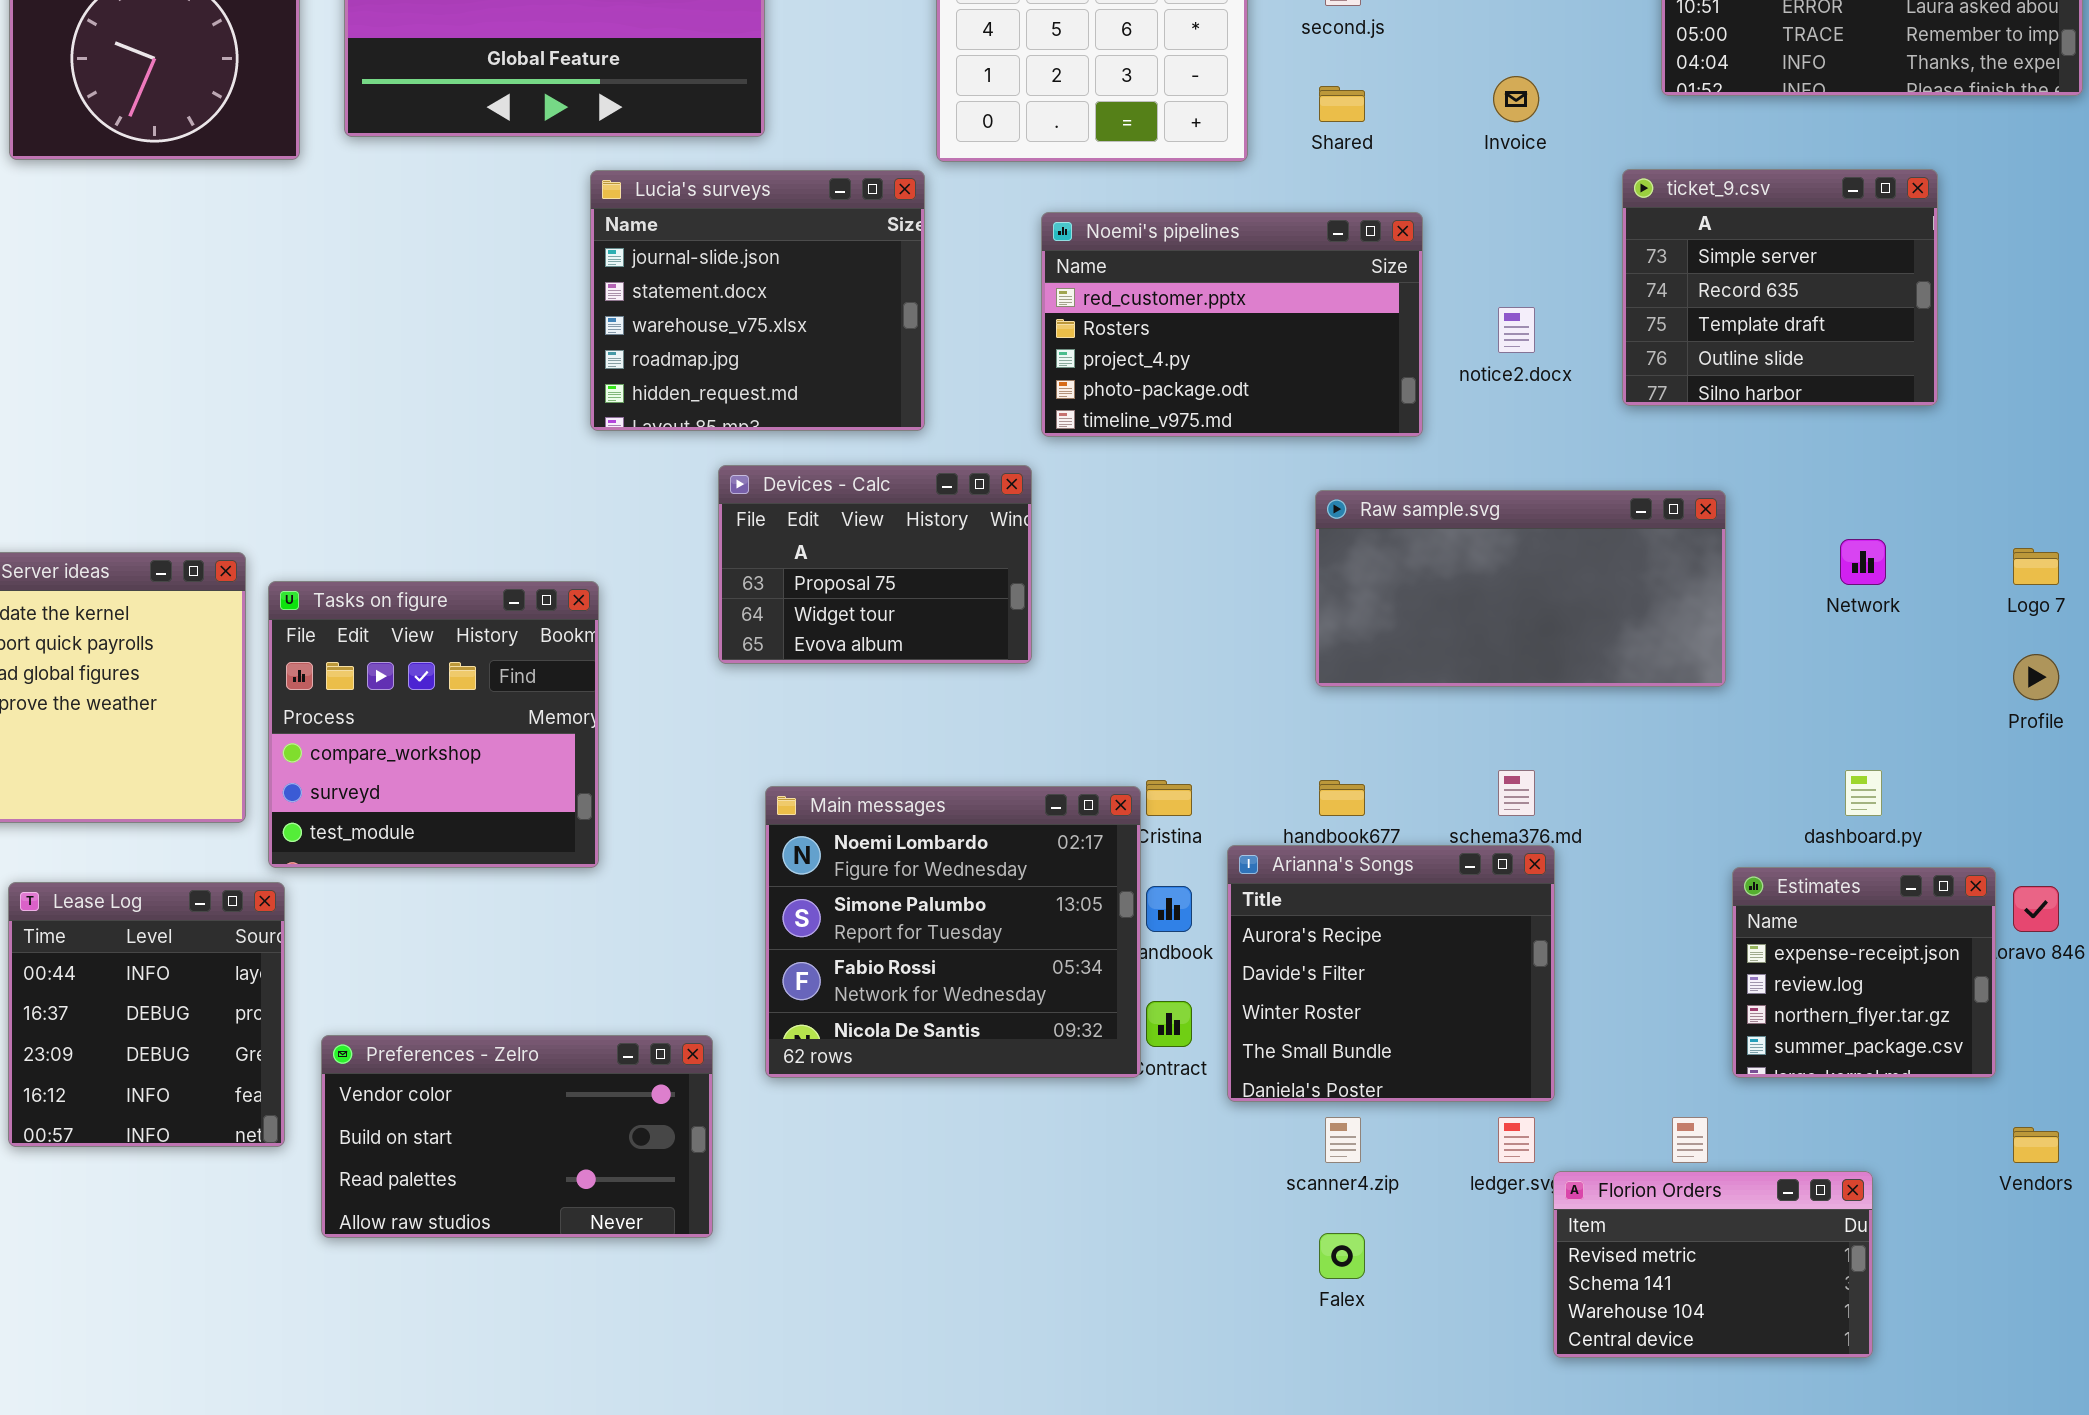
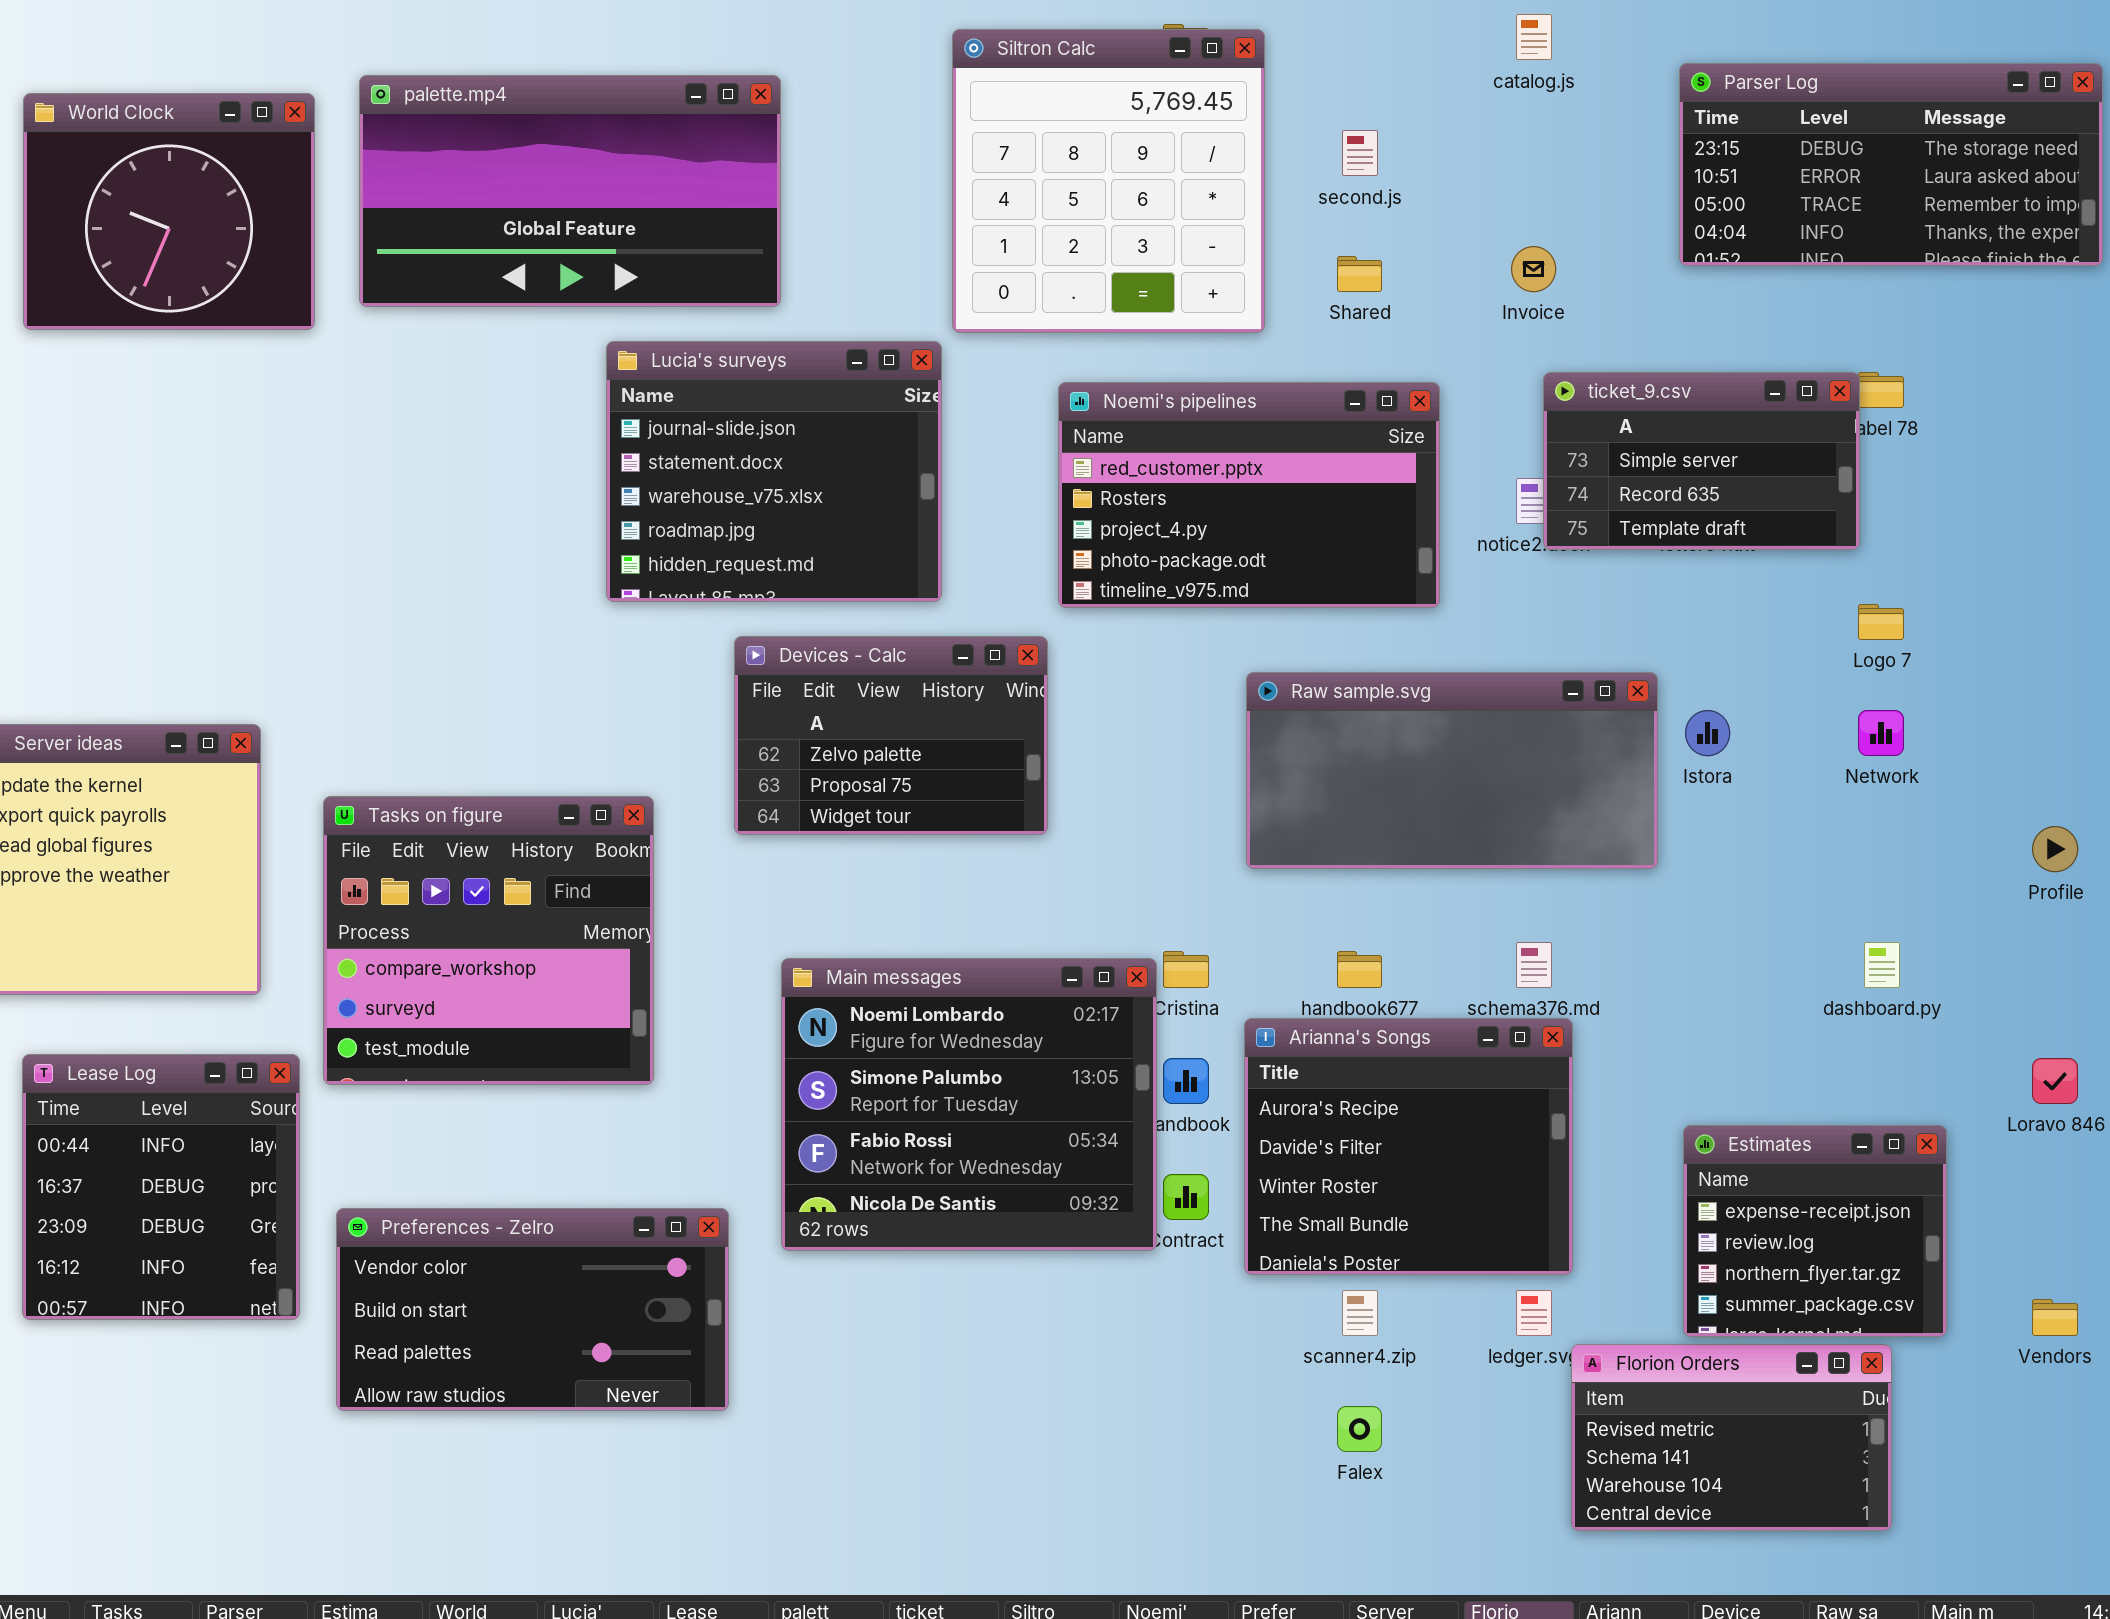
ticket_9.csv: [1622,169,1938,406] -> [1543,372,1860,550], moved, resized
Devices - Calc: [718,465,1032,664] -> [734,636,1048,835], scrolled up 1 row
Raw sample.svg: [1315,490,1726,687] -> [1246,672,1658,869], moved
Logo 7: [2013,548,2059,585] -> [1858,604,1904,640], moved
Tasks on figure: [268,581,599,868] -> [323,796,654,1085], moved
Estimates: [1732,867,1996,1078] -> [1683,1125,1947,1337], moved

